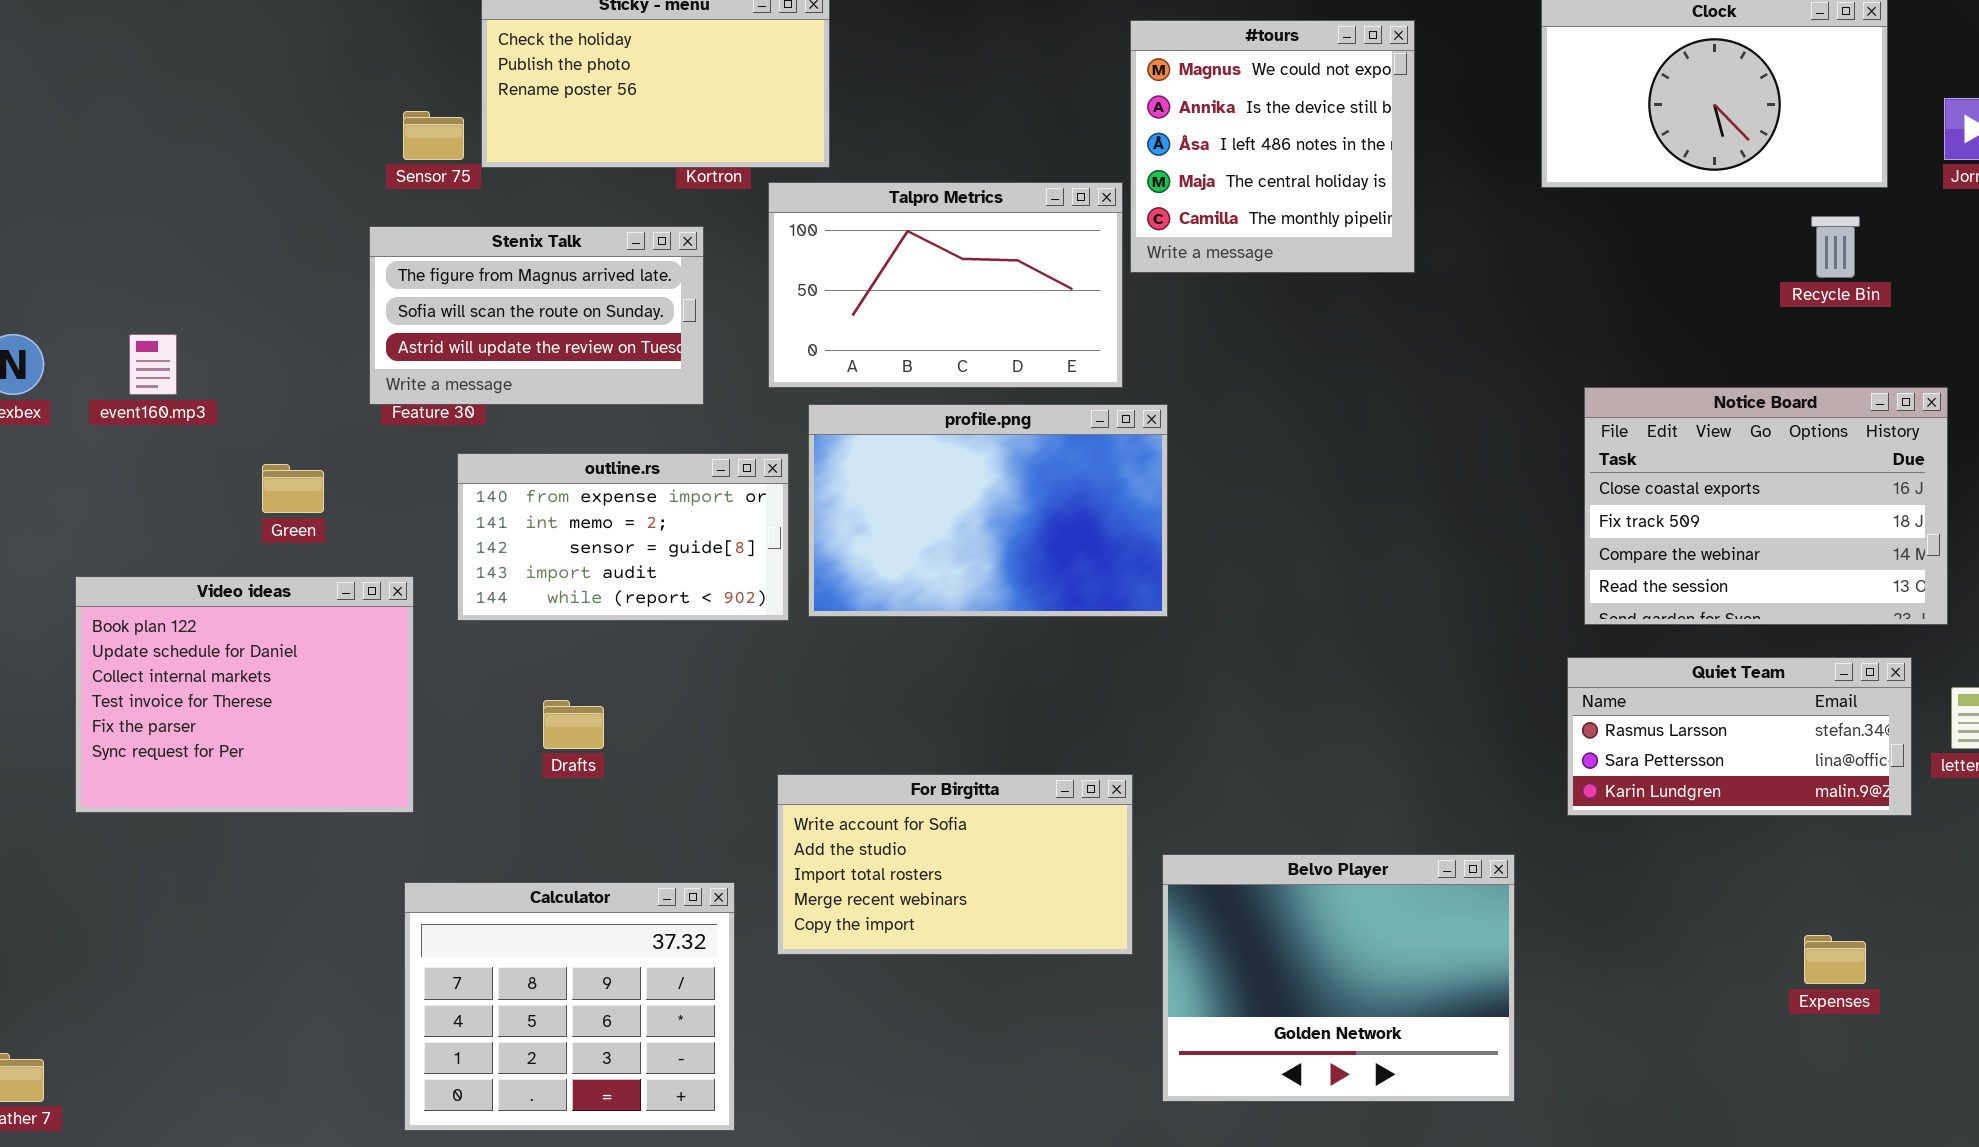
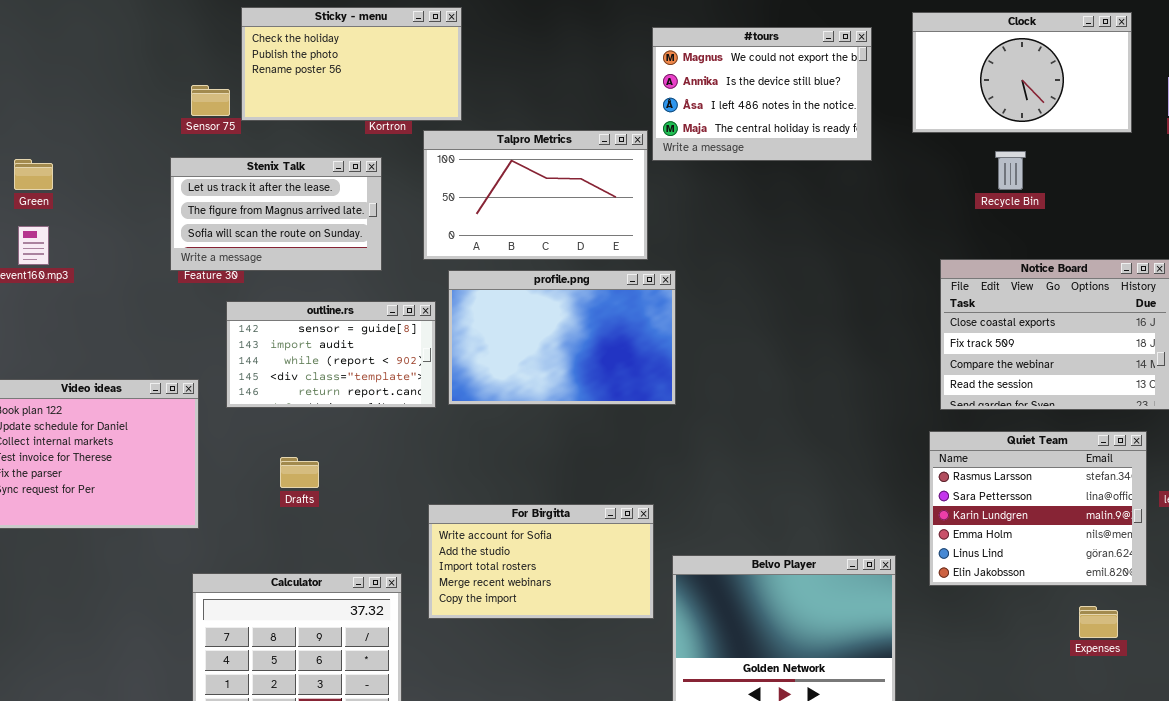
#tours: [1130,20,1415,273] -> [652,27,872,161], resized
Recycle Bin: [1811,216,1860,278] -> [995,151,1026,190], moved
Stenix Talk: [369,226,704,405] -> [170,157,382,271], scrolled up 1 row
outline.rs: [457,453,789,621] -> [226,301,436,408], scrolled down 2 rows
Green: [262,464,324,513] -> [14,159,53,190], moved
Quiet Team: [1567,657,1912,816] -> [929,431,1147,586], resized

